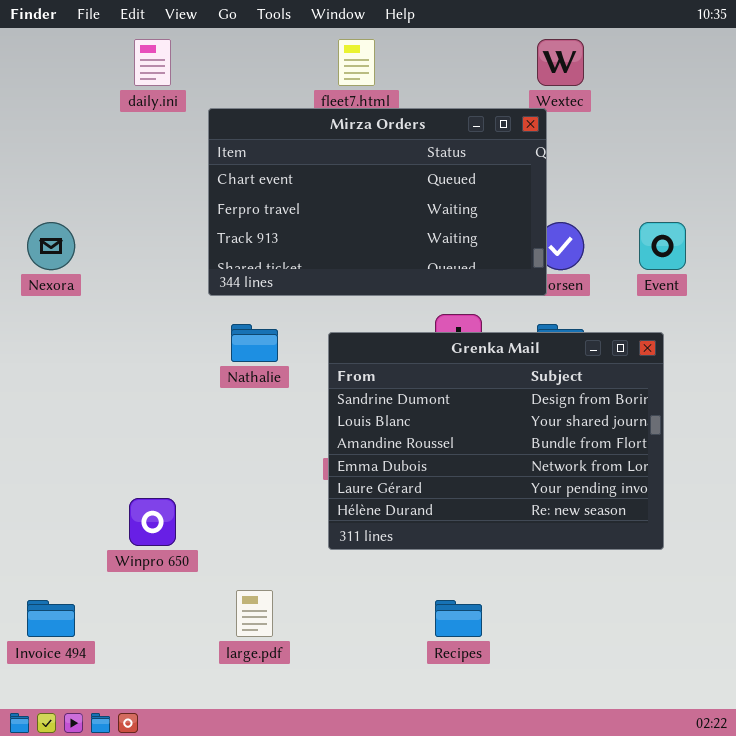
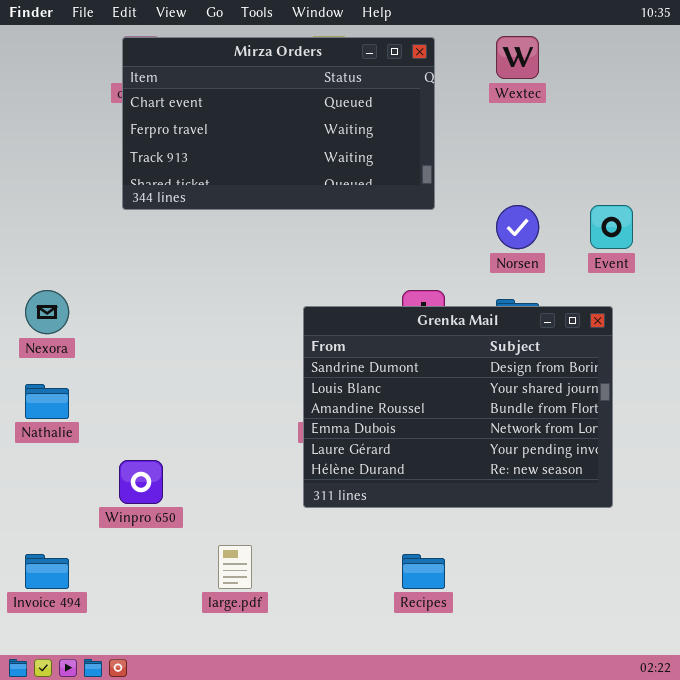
Mirza Orders: [208,108,547,296] -> [122,37,435,210], moved
Nexora: [27,222,75,270] -> [25,290,69,334], moved
Nathalie: [231,324,278,362] -> [25,384,69,419], moved

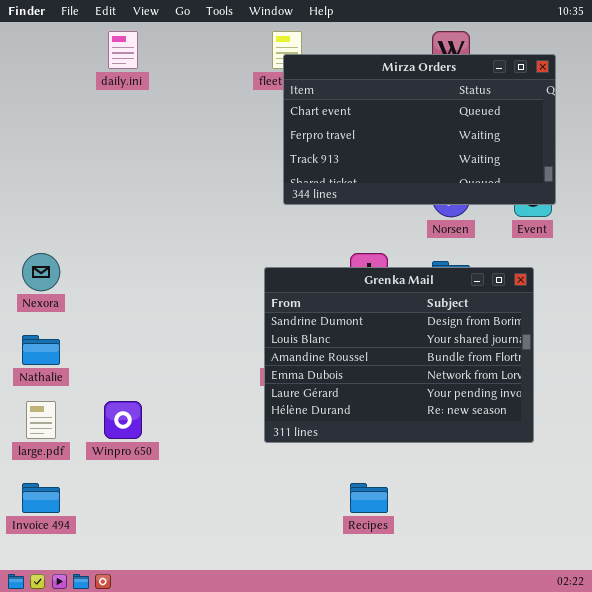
Mirza Orders: [122,37,435,210] -> [283,54,556,205], moved
large.pdf: [218,545,252,589] -> [26,401,56,439], moved

